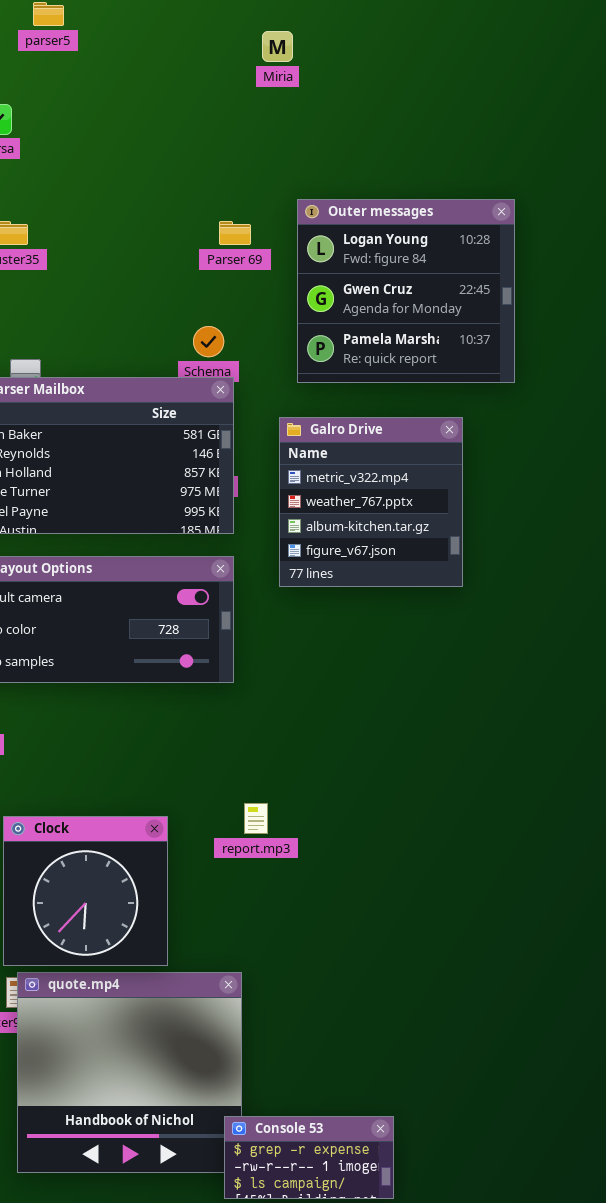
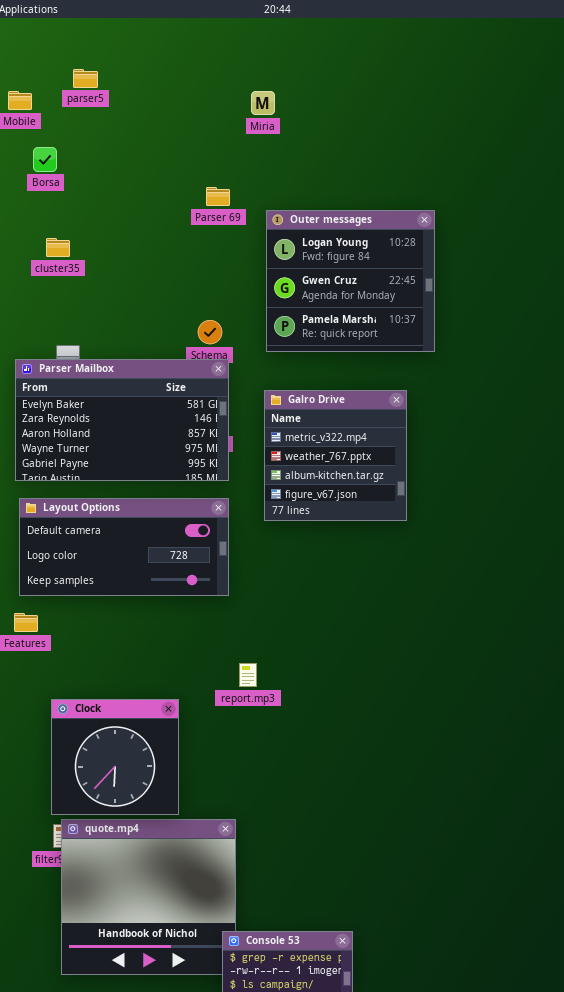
Outer messages: [297,199,515,383] -> [266,210,435,352], moved
Parser 69: [219,221,251,245] -> [206,187,230,206], moved
report.mp3: [244,803,268,834] -> [239,663,257,687], moved

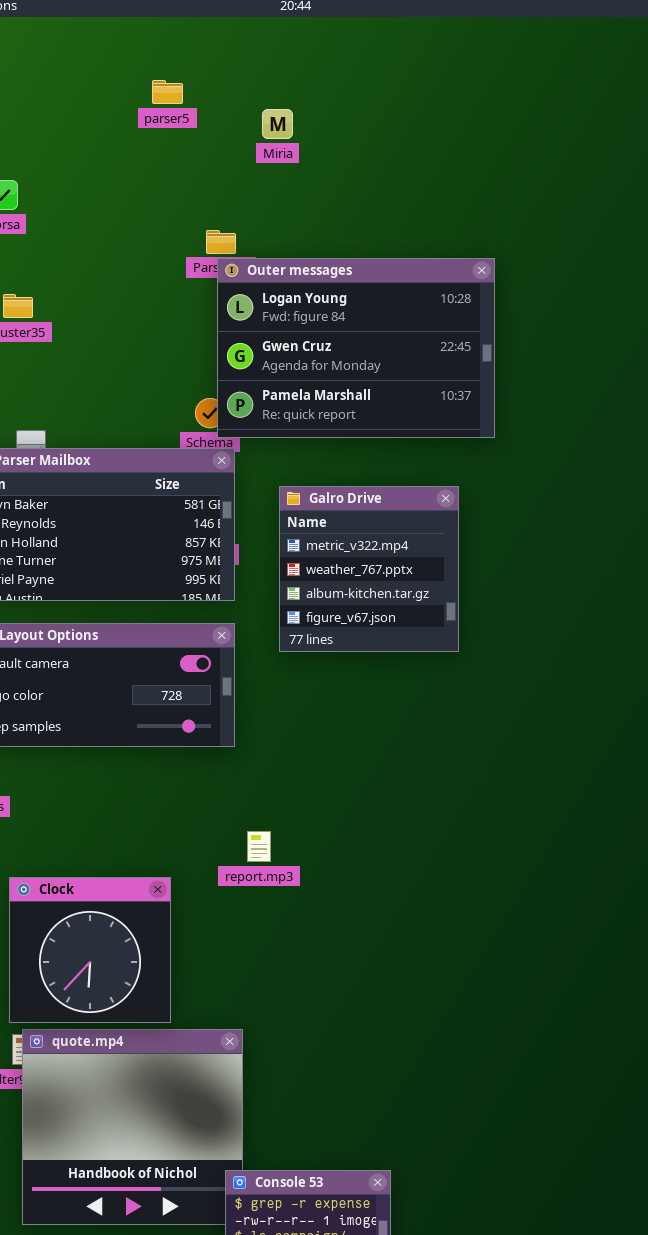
parser5: [73,69,98,88] -> [152,80,183,104], moved
Outer messages: [266,210,435,352] -> [217,258,495,438], resized

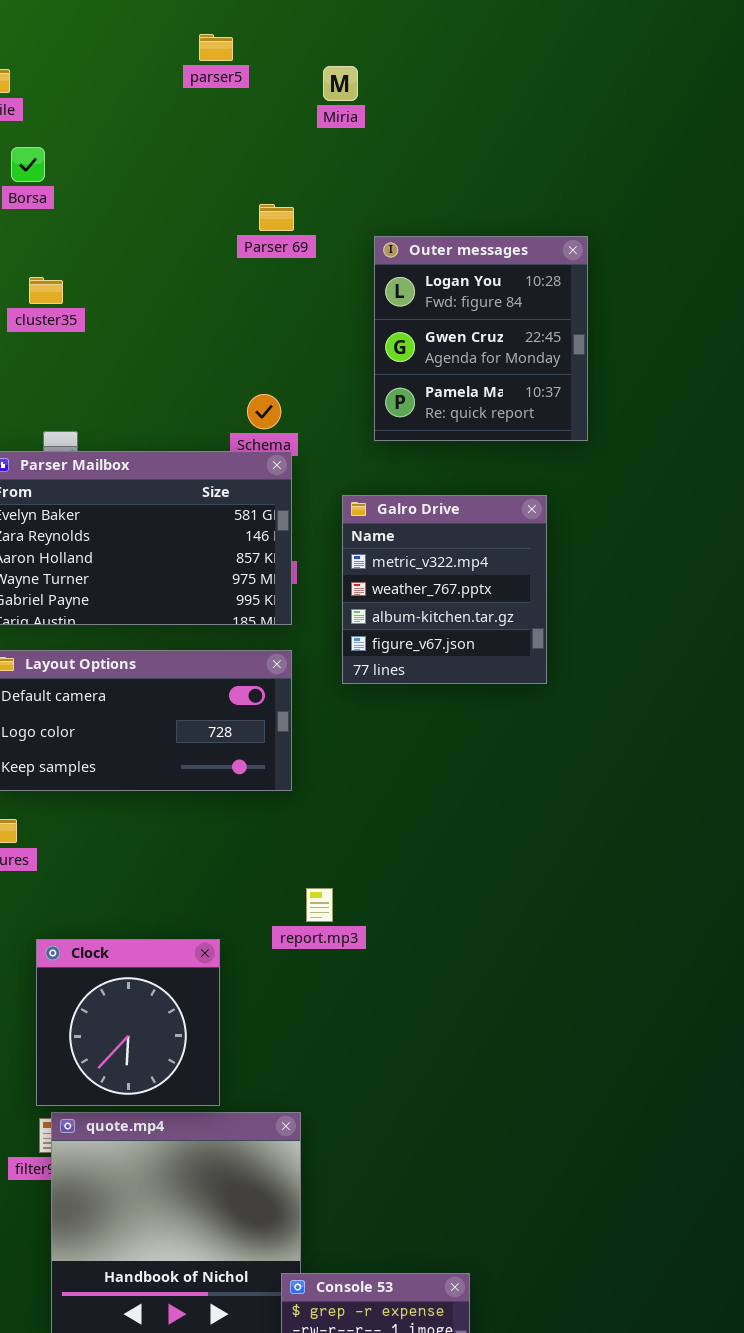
Outer messages: [217,258,495,438] -> [374,236,588,441], resized

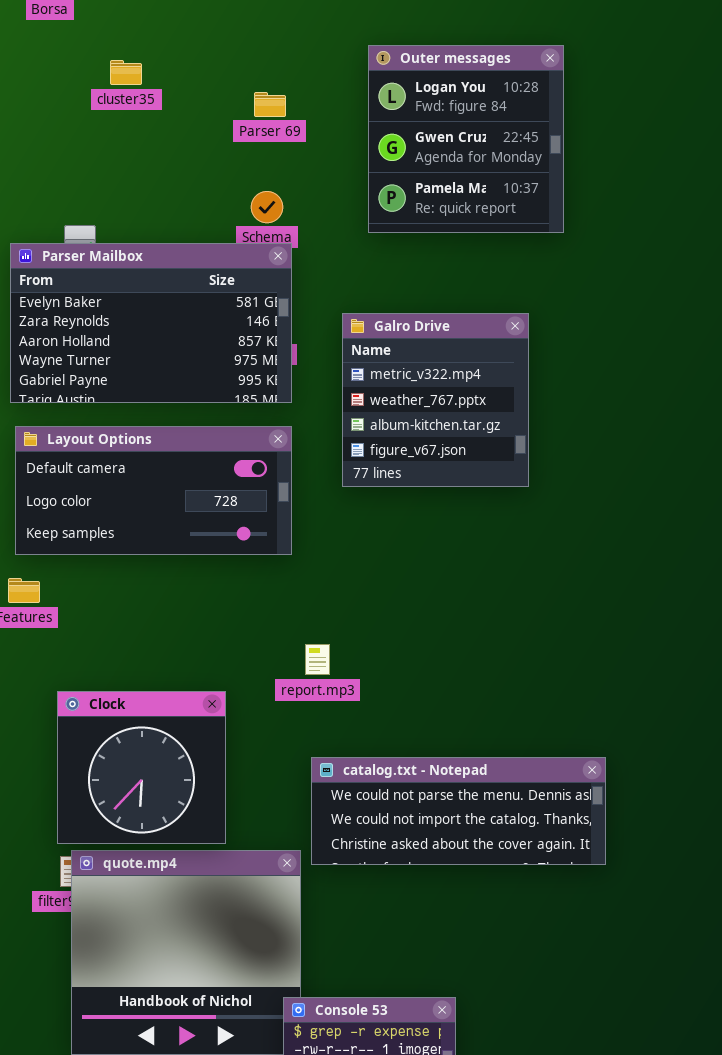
Parser 69: [259,204,294,231] -> [254,92,286,117], moved
cluster35: [29,277,63,304] -> [110,60,142,85], moved
Galro Drive: [342,495,547,684] -> [342,313,529,487], moved
catalog.txt - Notepad: none -> [311,757,606,865], opened

